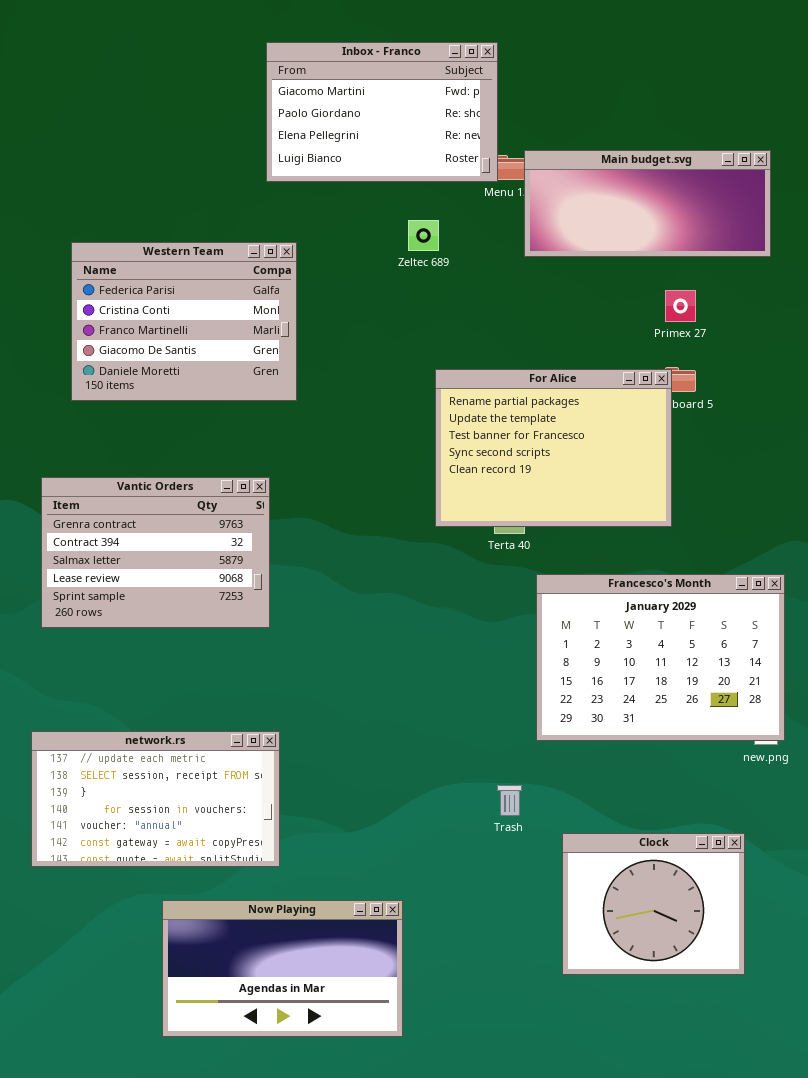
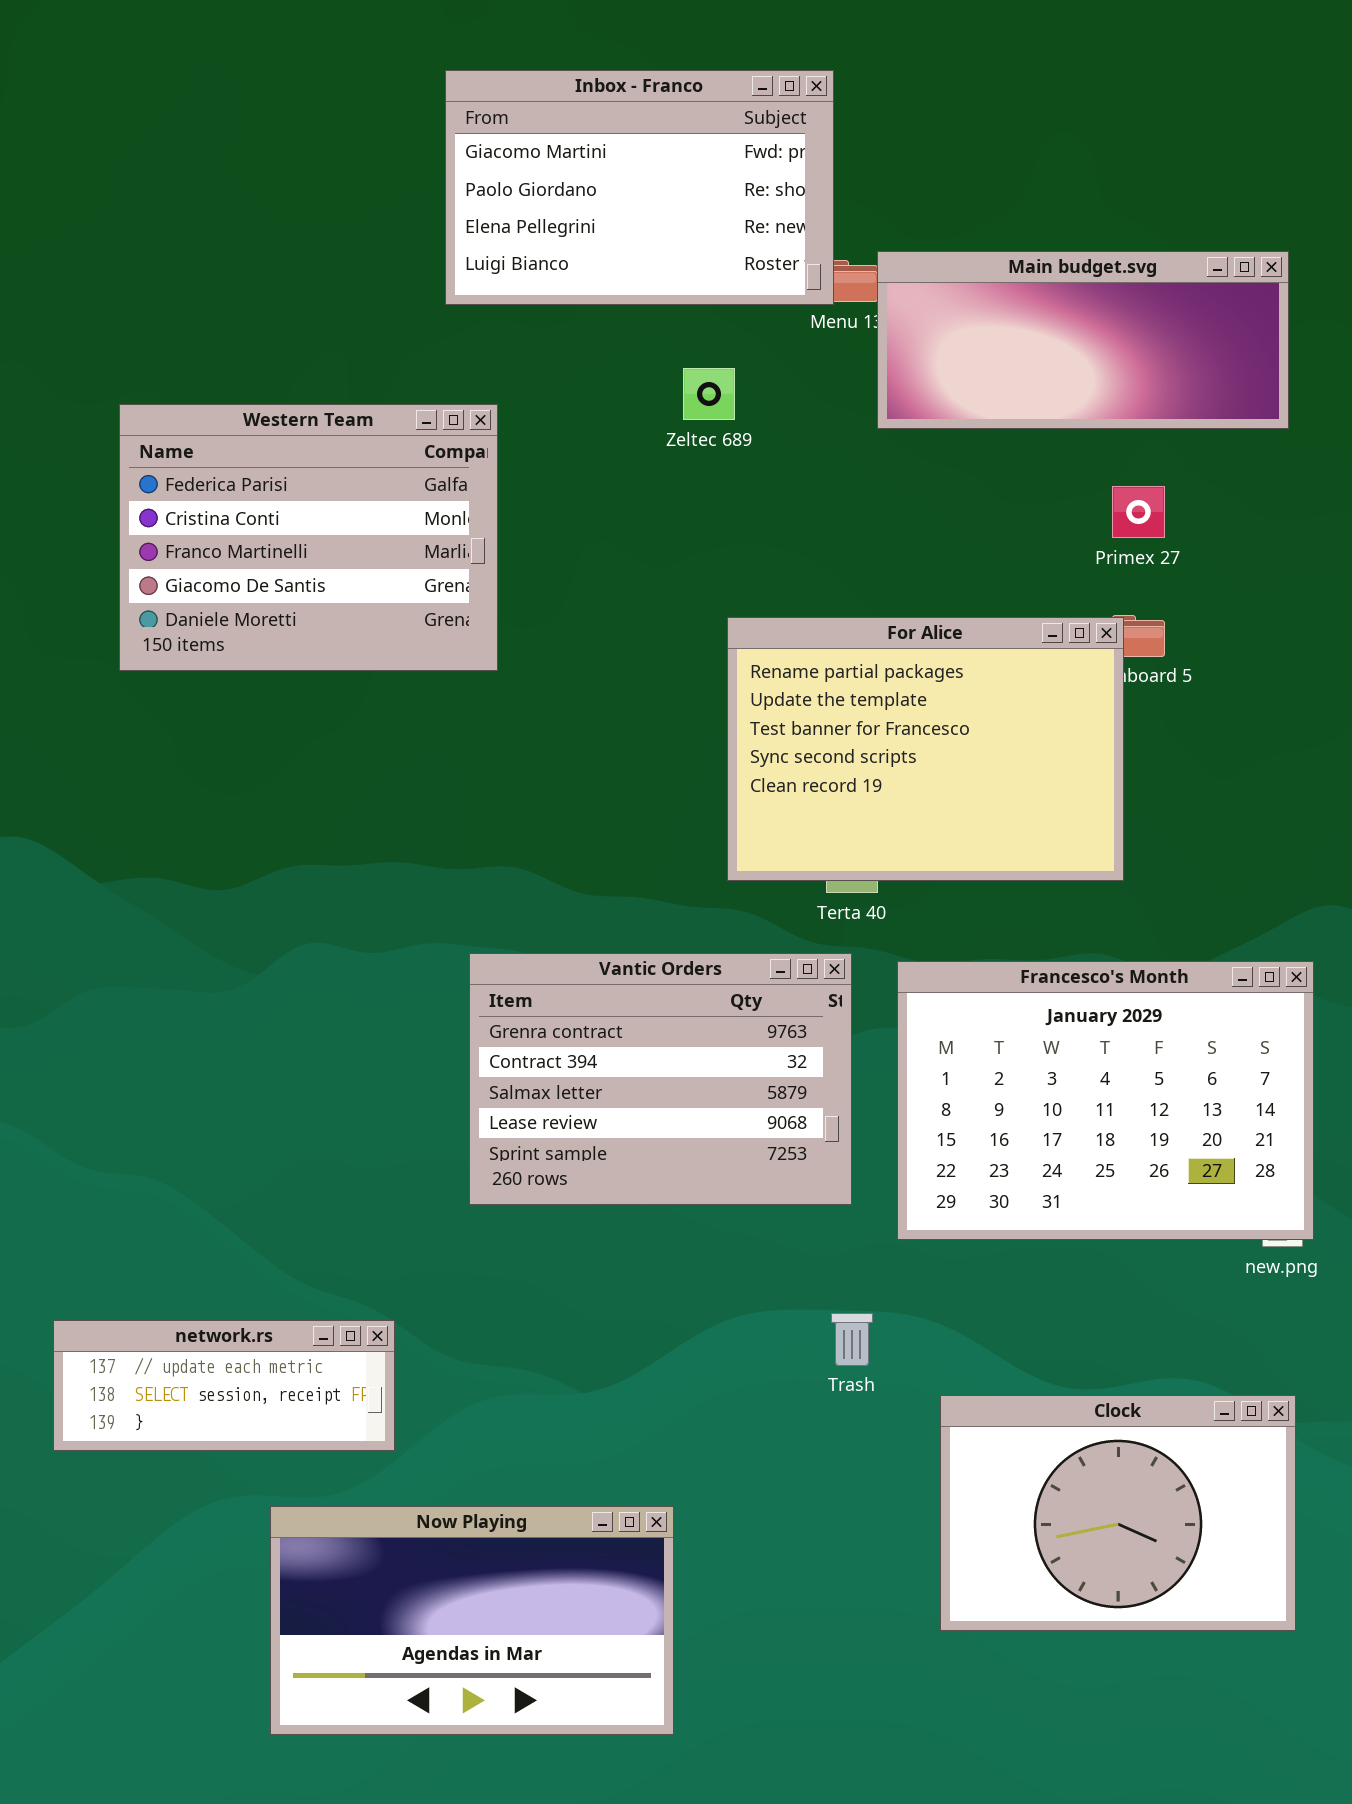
Vantic Orders: [41,477,270,628] -> [469,953,852,1205], moved
network.rs: [31,731,280,867] -> [53,1320,395,1451], resized
Clock: [562,833,745,975] -> [940,1395,1296,1631], resized

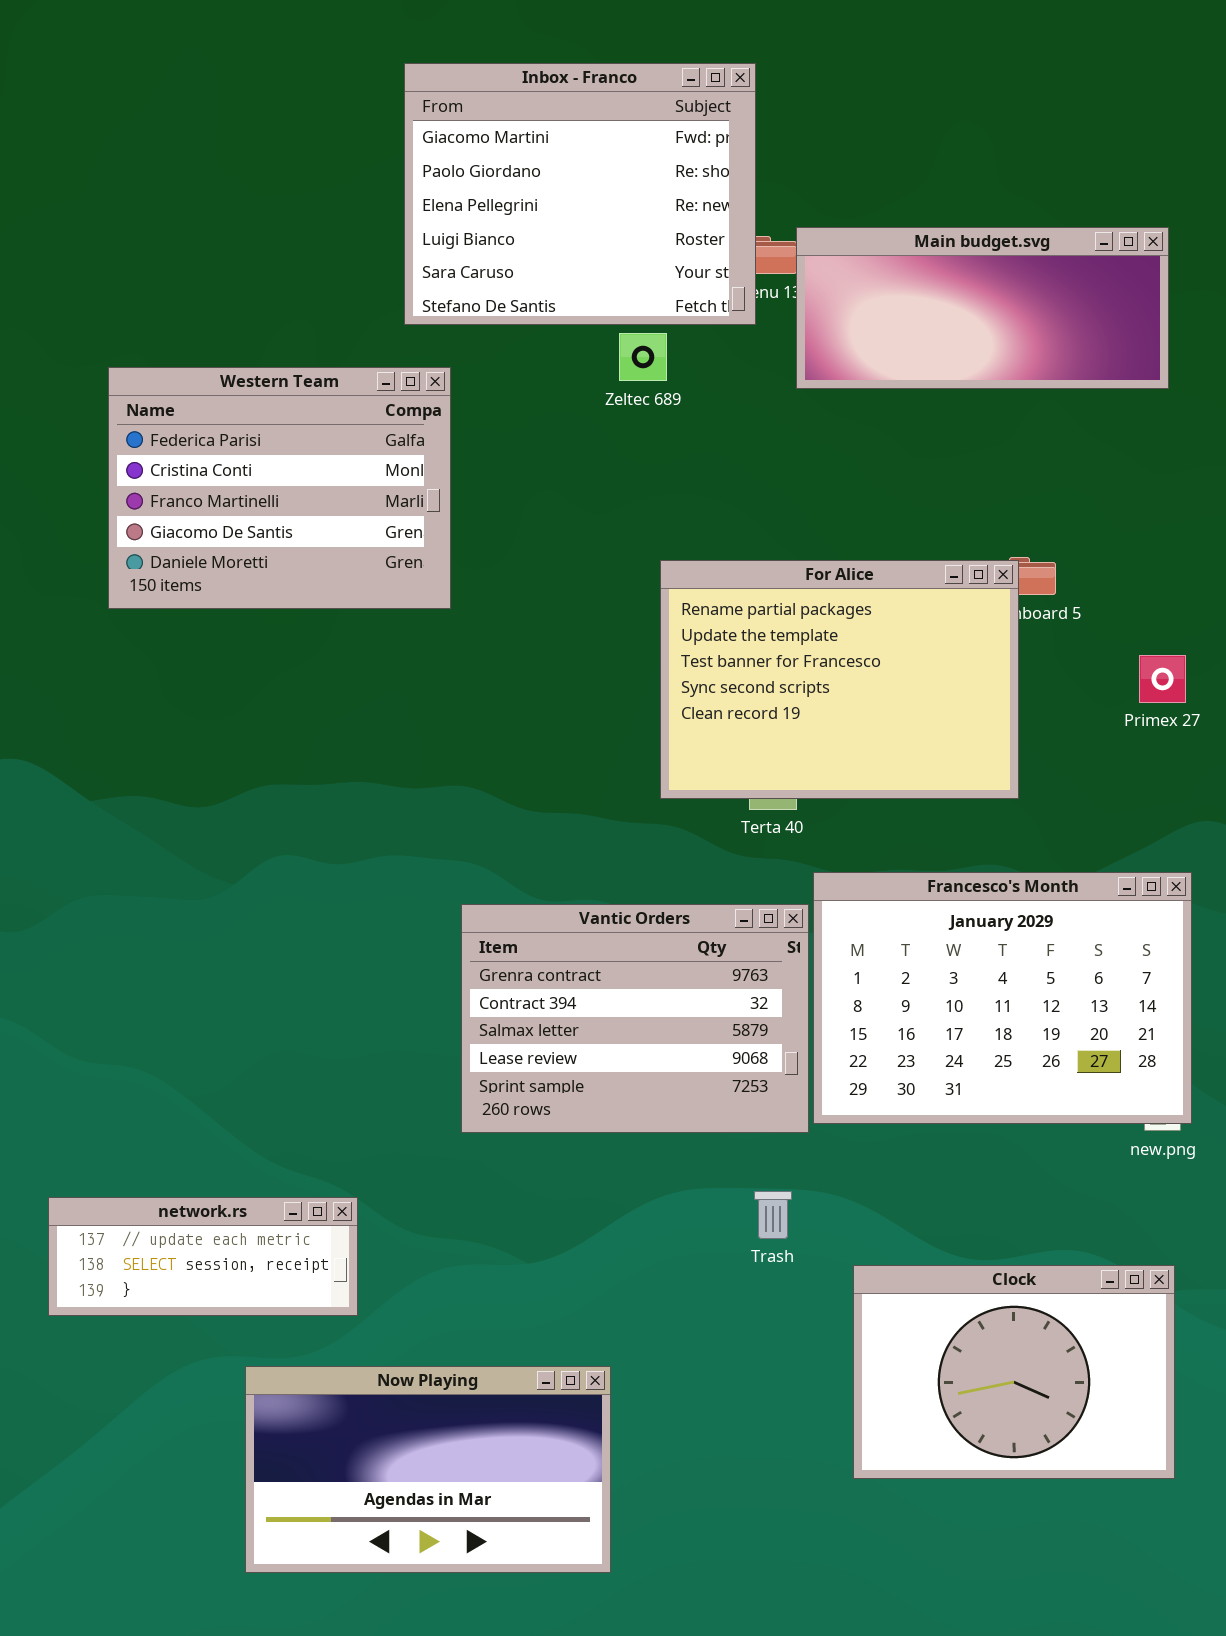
Inbox - Franco: [445,70,834,305] -> [404,63,756,325], resized
Primex 27: [1112,486,1165,538] -> [1139,655,1186,703], moved
Vantic Orders: [469,953,852,1205] -> [461,904,809,1133], moved

